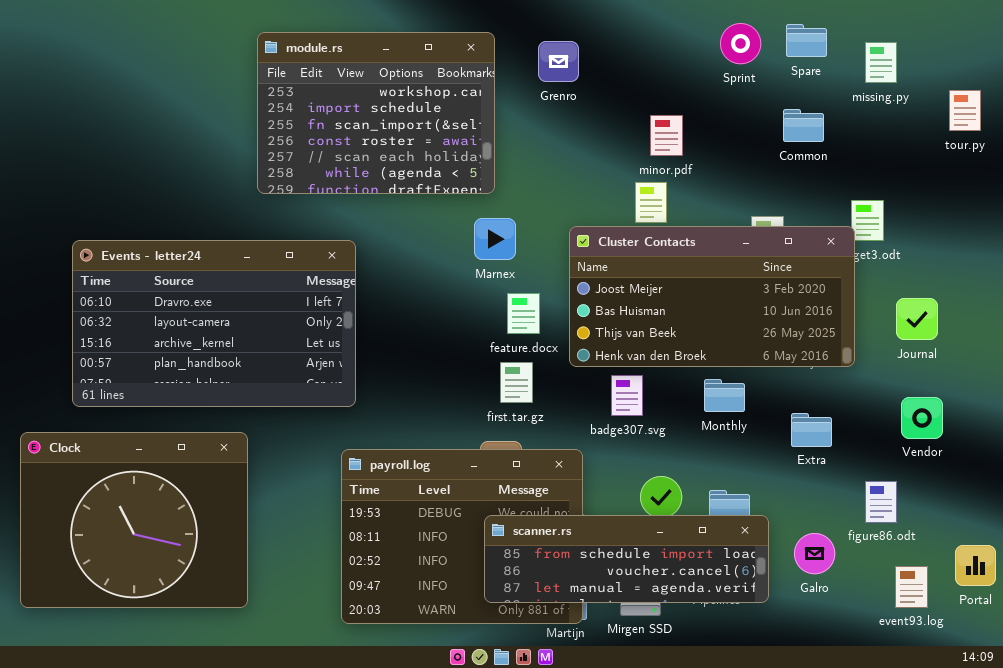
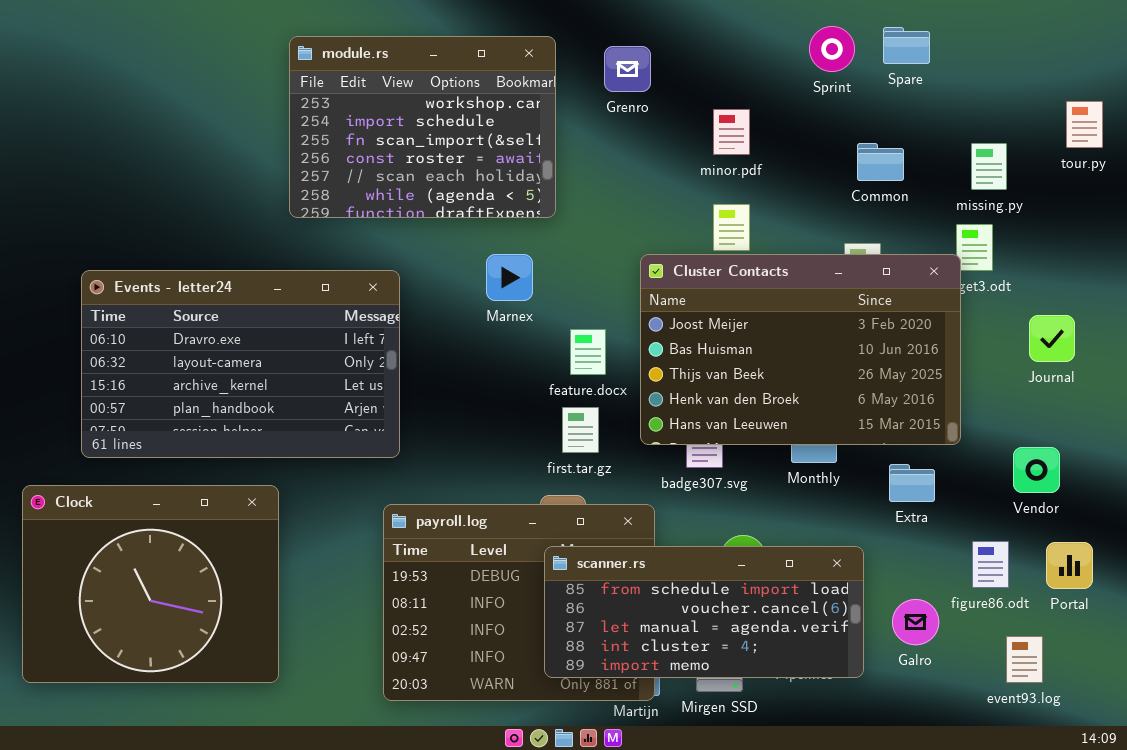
missing.py: [865,42,897,83] -> [971,143,1007,190], moved
Common: [783,109,824,142] -> [857,143,904,181], moved
minor.pdf: [650,115,683,156] -> [713,109,750,155], moved
Marnex: [474,218,516,260] -> [486,254,533,301], moved
Cluster Contacts: [569,226,855,367] -> [640,254,961,445], resized
Journal: [896,298,938,340] -> [1029,315,1075,362], moved
scanner.rs: [484,515,769,603] -> [544,546,864,678], resized
Portal: [955,545,996,586] -> [1046,542,1093,589], moved

